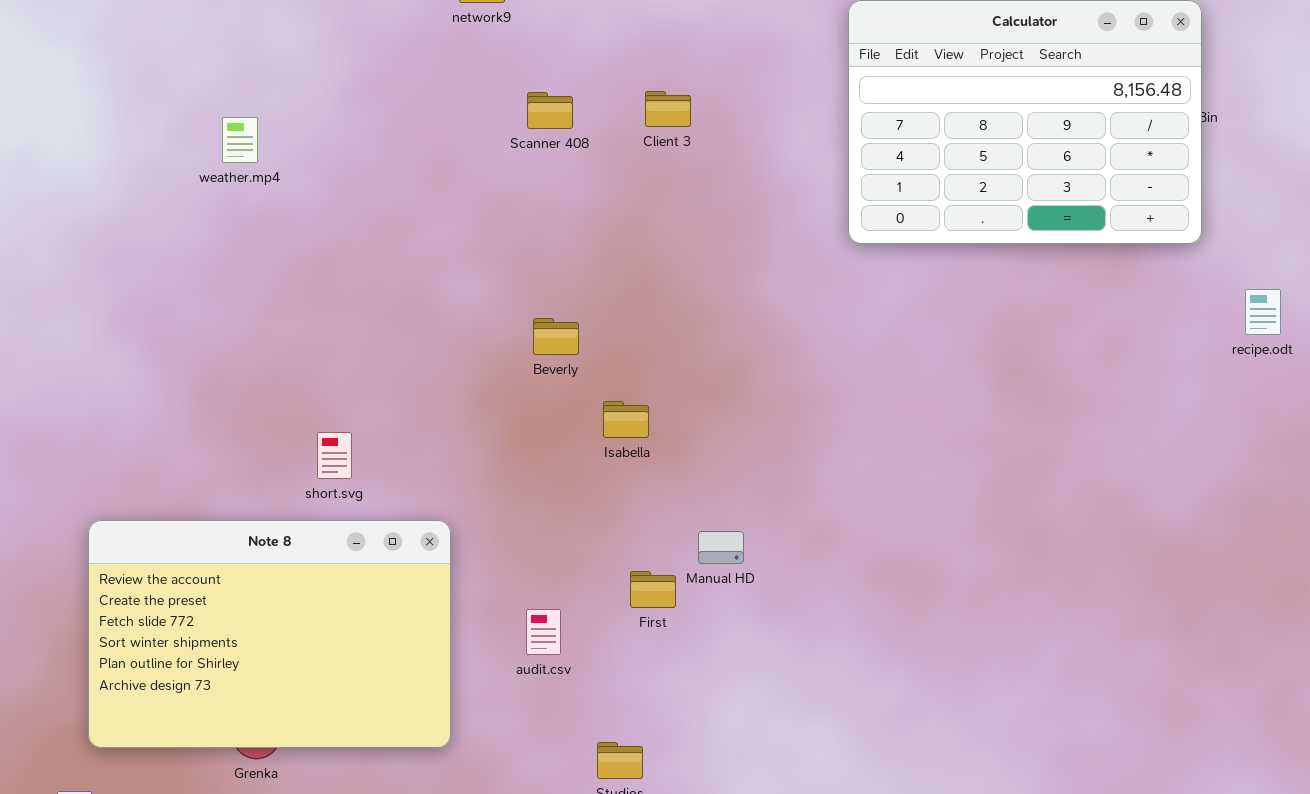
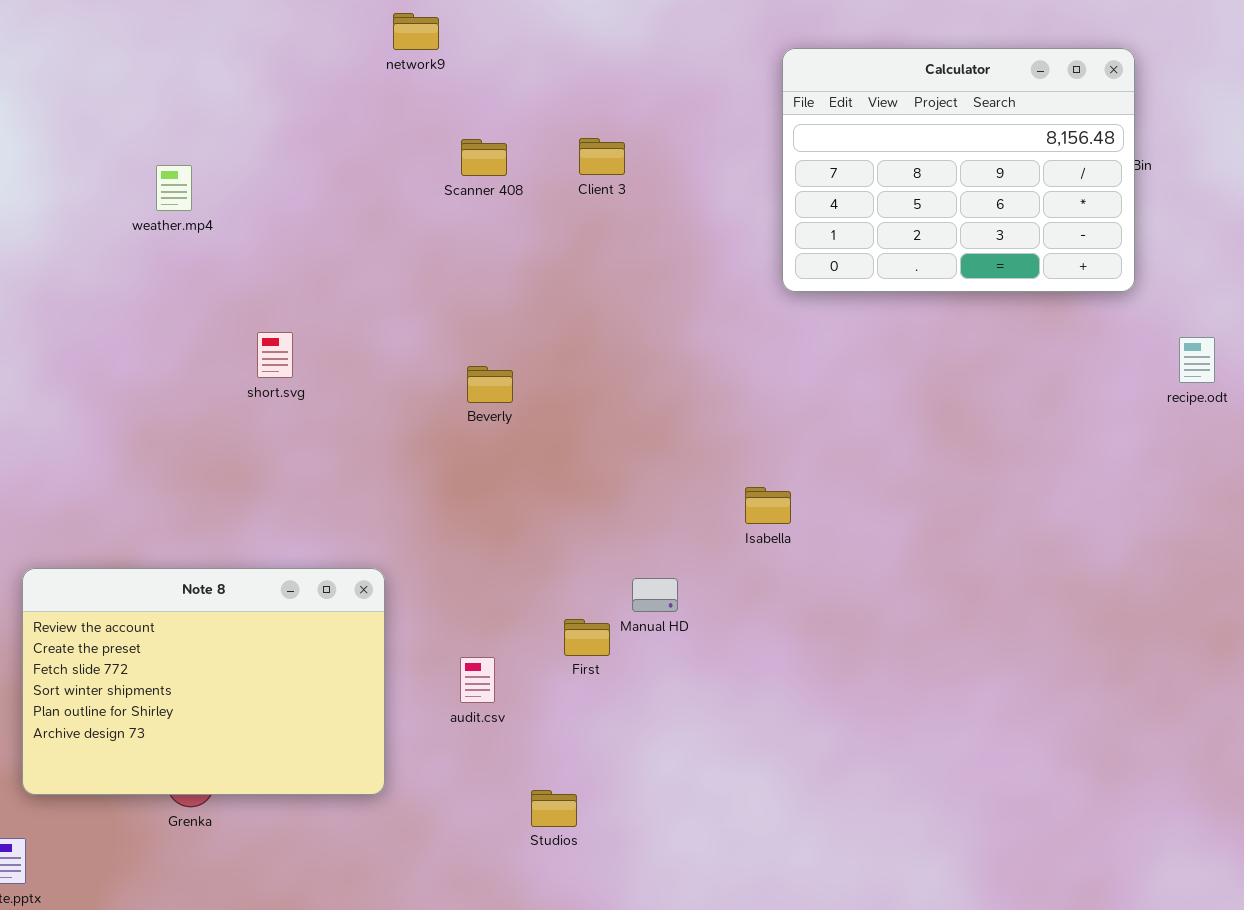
Isabella: [603,401,649,438] -> [745,487,791,524], moved
short.svg: [317,432,352,479] -> [257,332,293,378], moved

